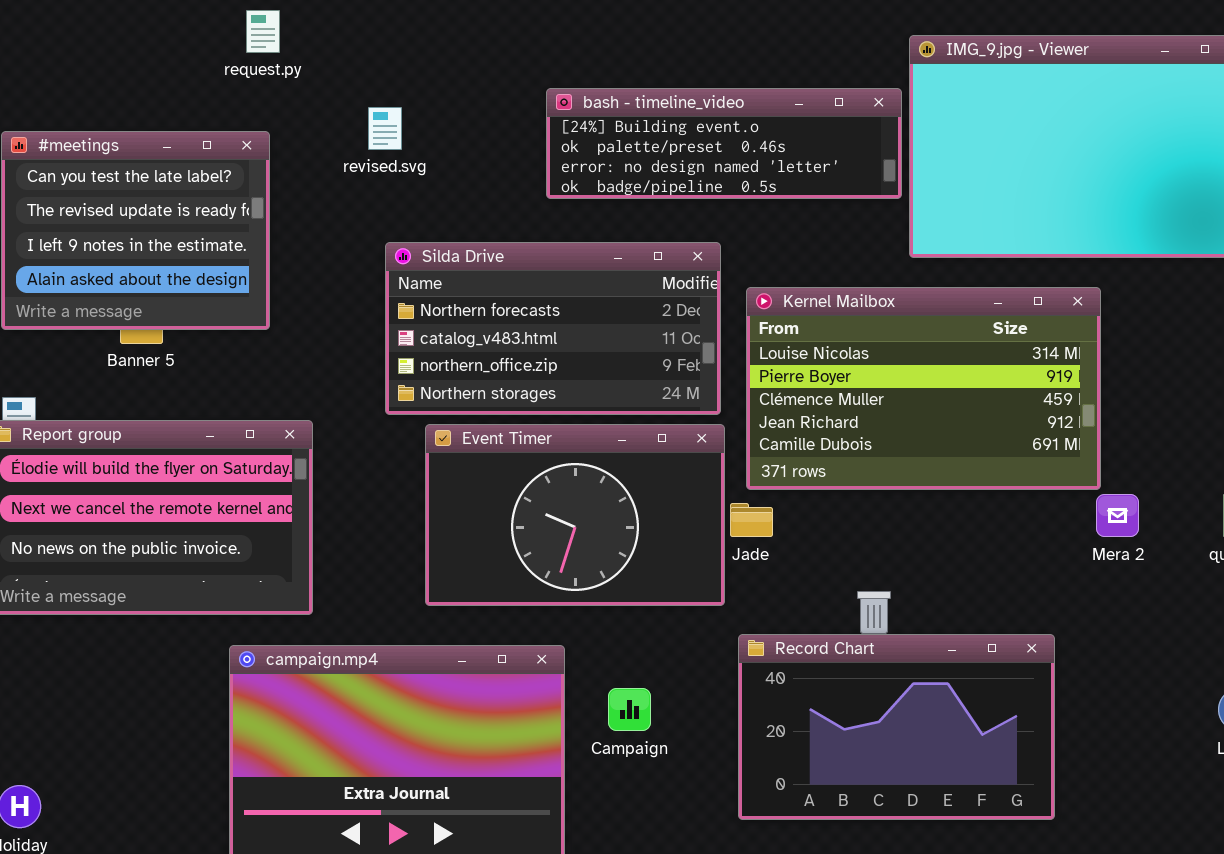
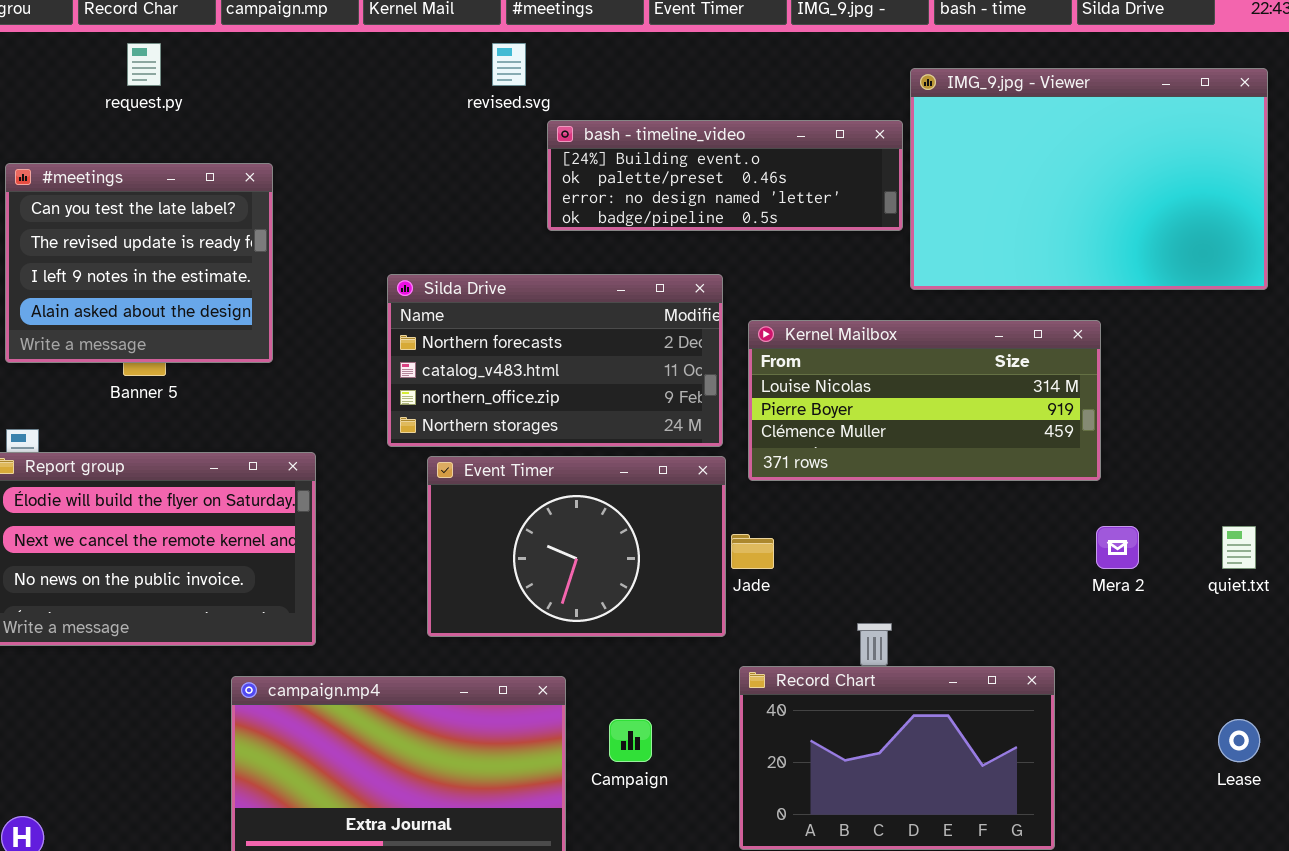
request.py: [246,10,280,53] -> [127,43,161,86], moved
revised.svg: [368,107,402,150] -> [492,43,526,86], moved
Kernel Mailbox: [746,287,1101,490] -> [748,320,1101,481], resized

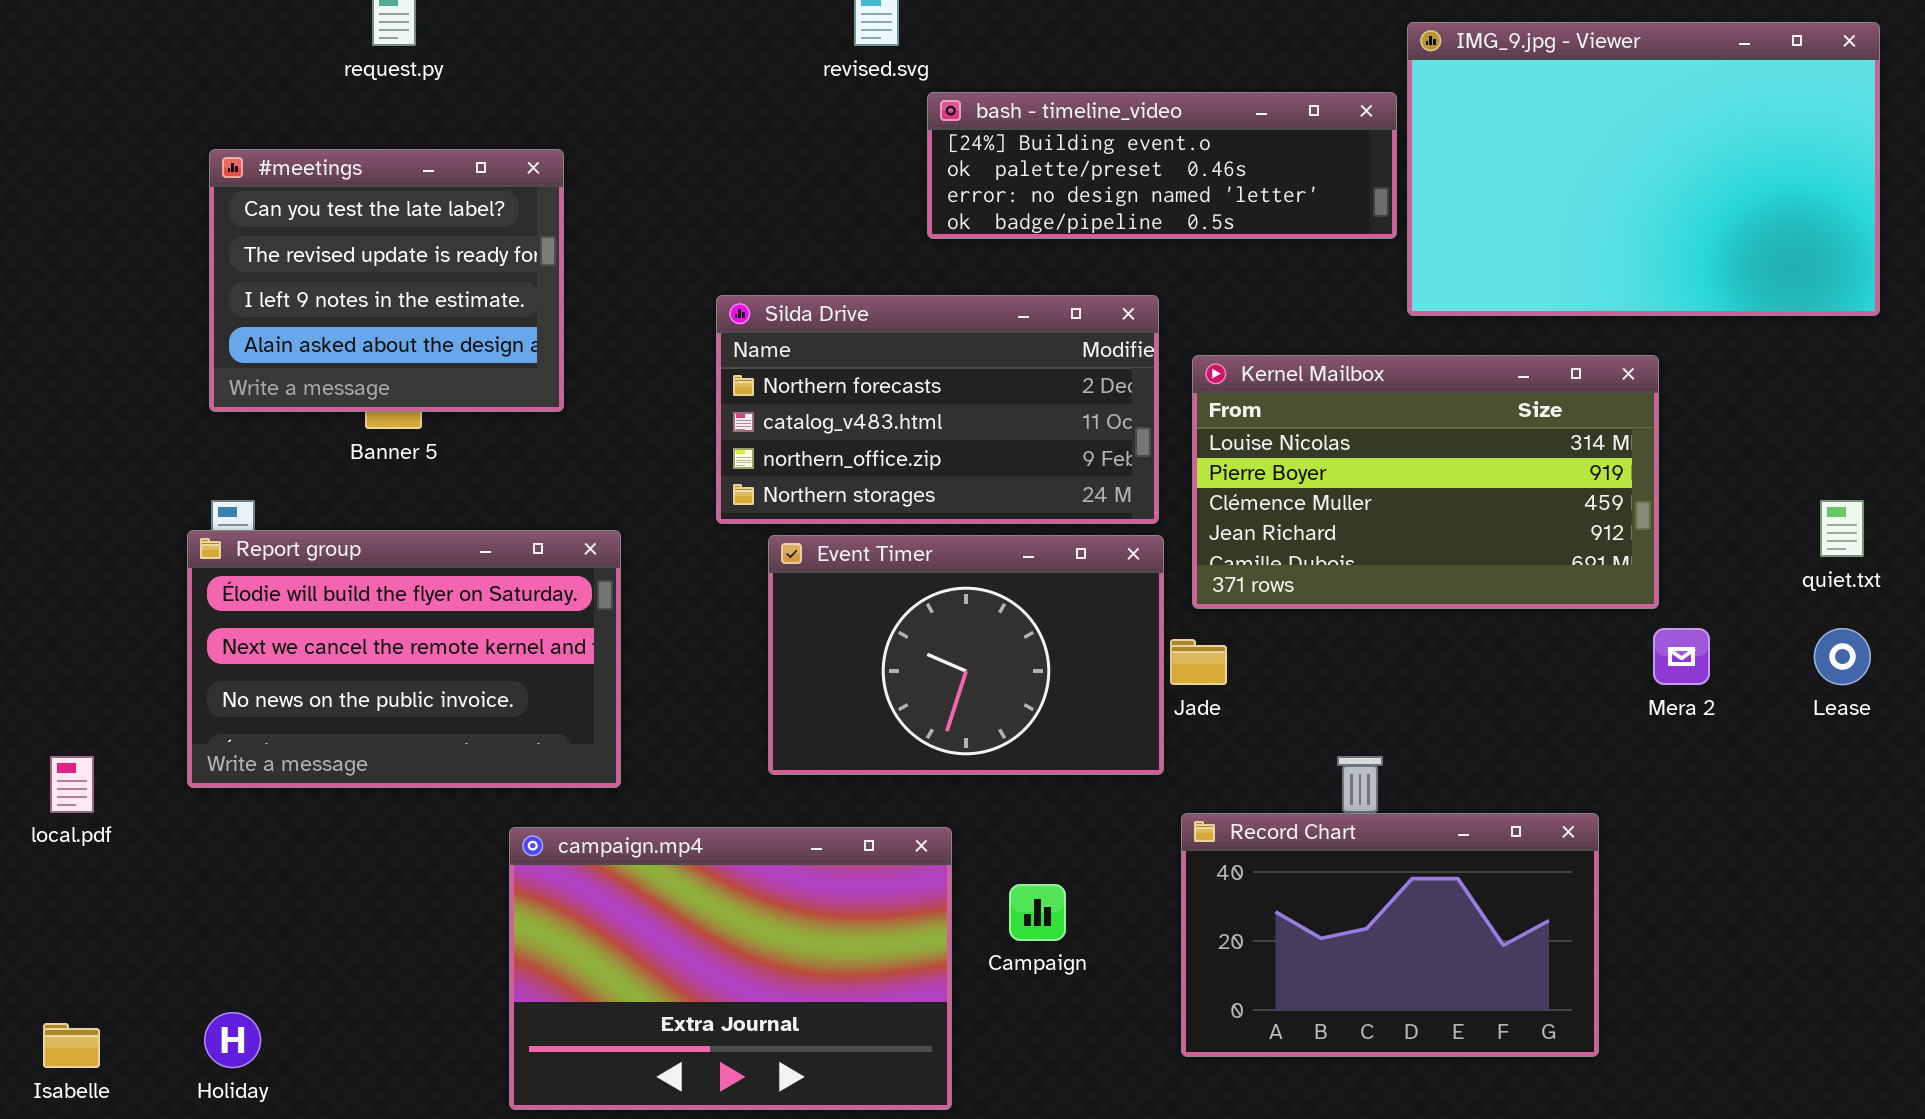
Kernel Mailbox: [748,320,1101,481] -> [1192,355,1659,609], resized
quiet.txt: [1222,526,1256,569] -> [1820,500,1864,557], moved
Lease: [1218,719,1260,762] -> [1814,628,1871,685], moved

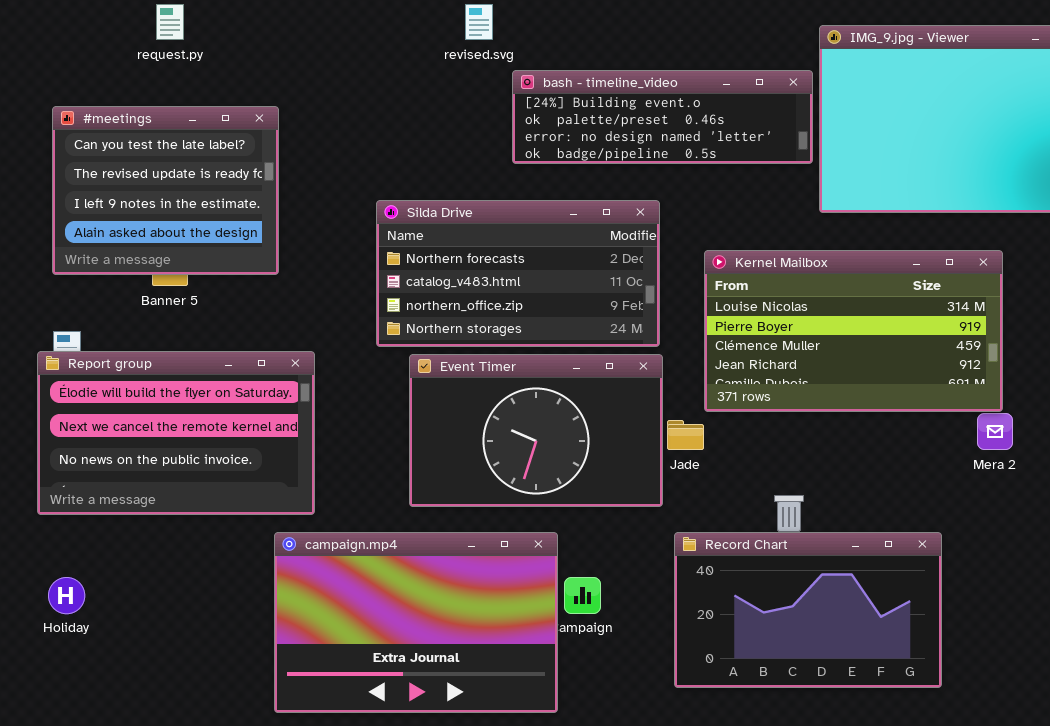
Kernel Mailbox: [1192,355,1659,609] -> [704,250,1003,412], moved
campaign.mp4: [509,827,952,1110] -> [274,532,558,713], moved
Holiday: [204,1012,261,1068] -> [48,577,85,614], moved

